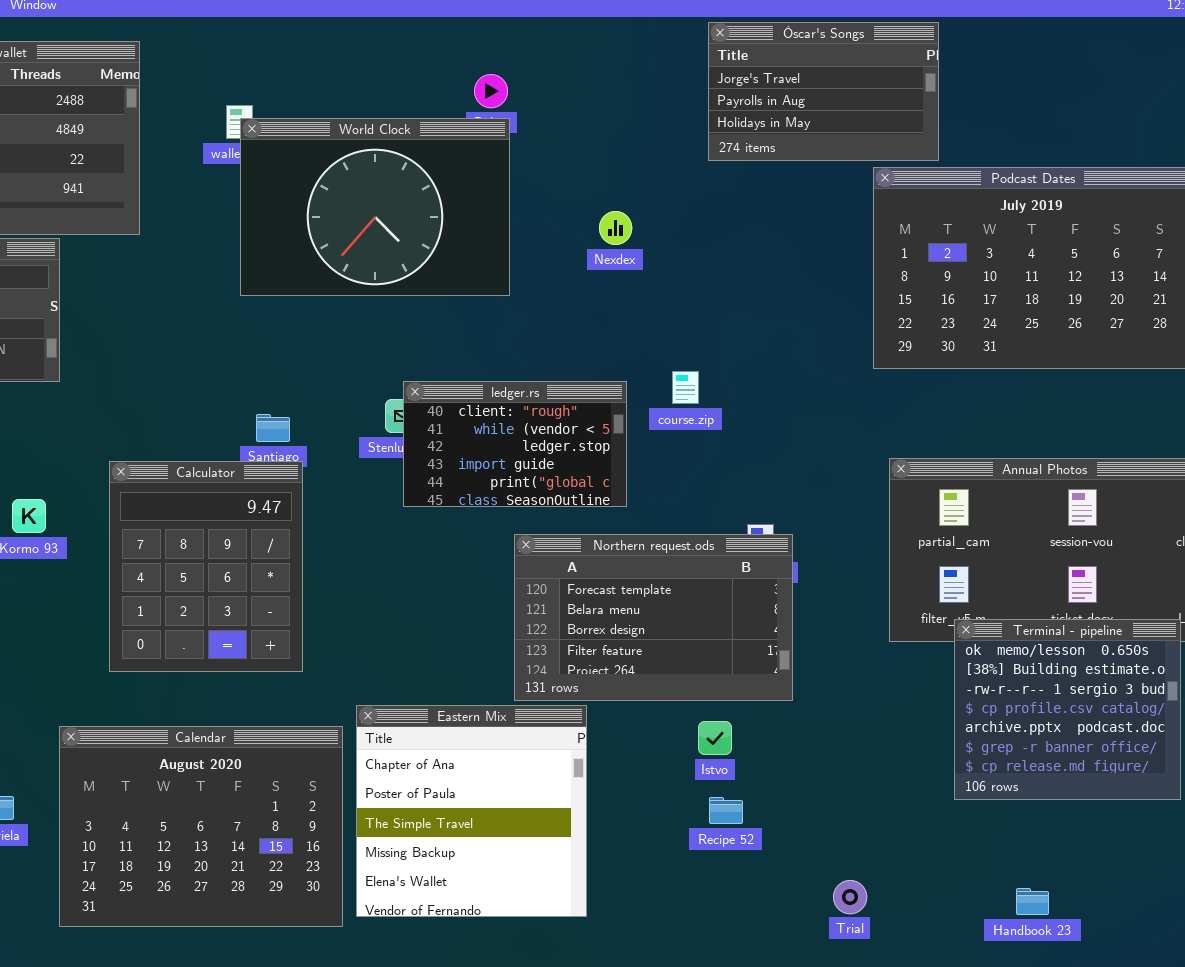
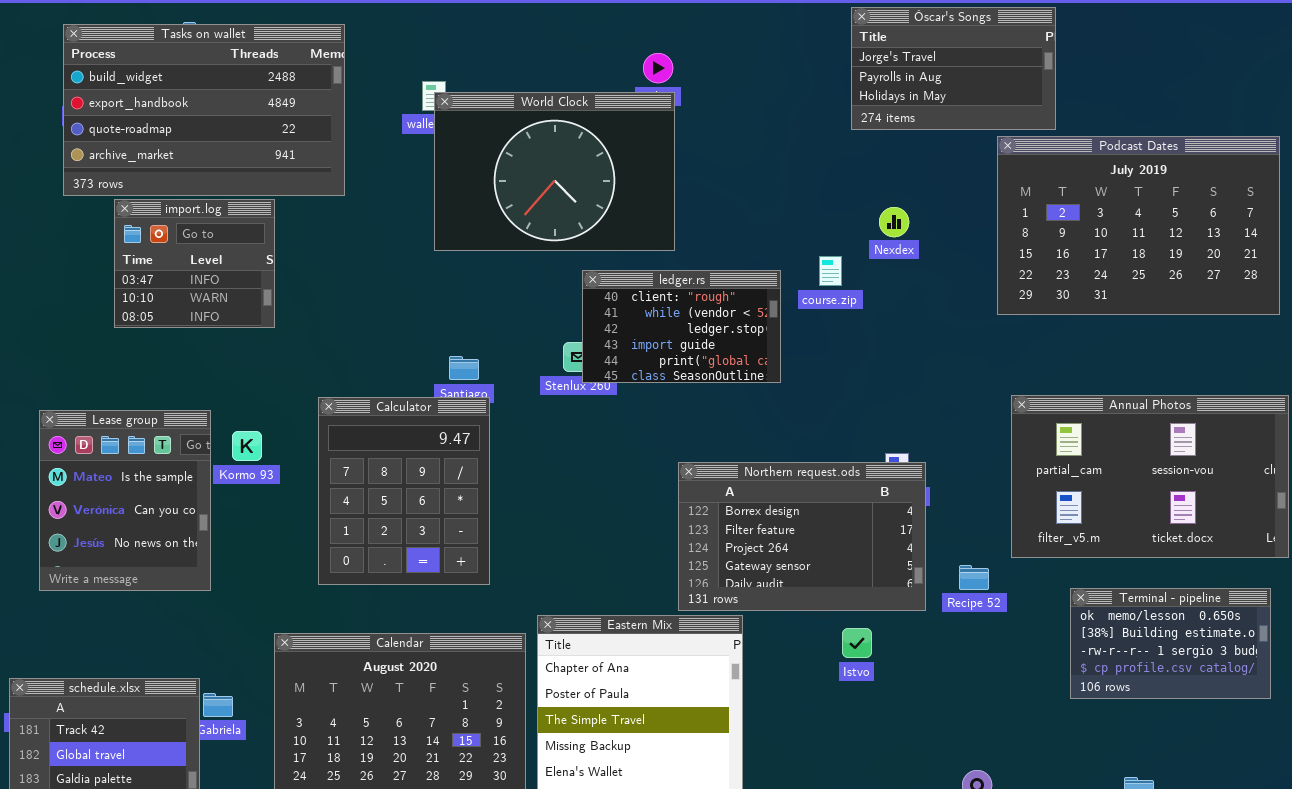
Nexdex: [599,211,632,245] -> [879,207,909,237], moved
course.zip: [672,371,699,404] -> [819,256,842,286], moved
ledger.rs: [403,381,627,507] -> [582,270,781,383], moved
Northern request.ods: [514,534,793,701] -> [678,462,926,611], scrolled down 2 rows
Terminal - pipeline: [954,619,1181,800] -> [1070,588,1271,699], resized
Recipe 52: [709,797,743,824] -> [959,565,989,590], moved

